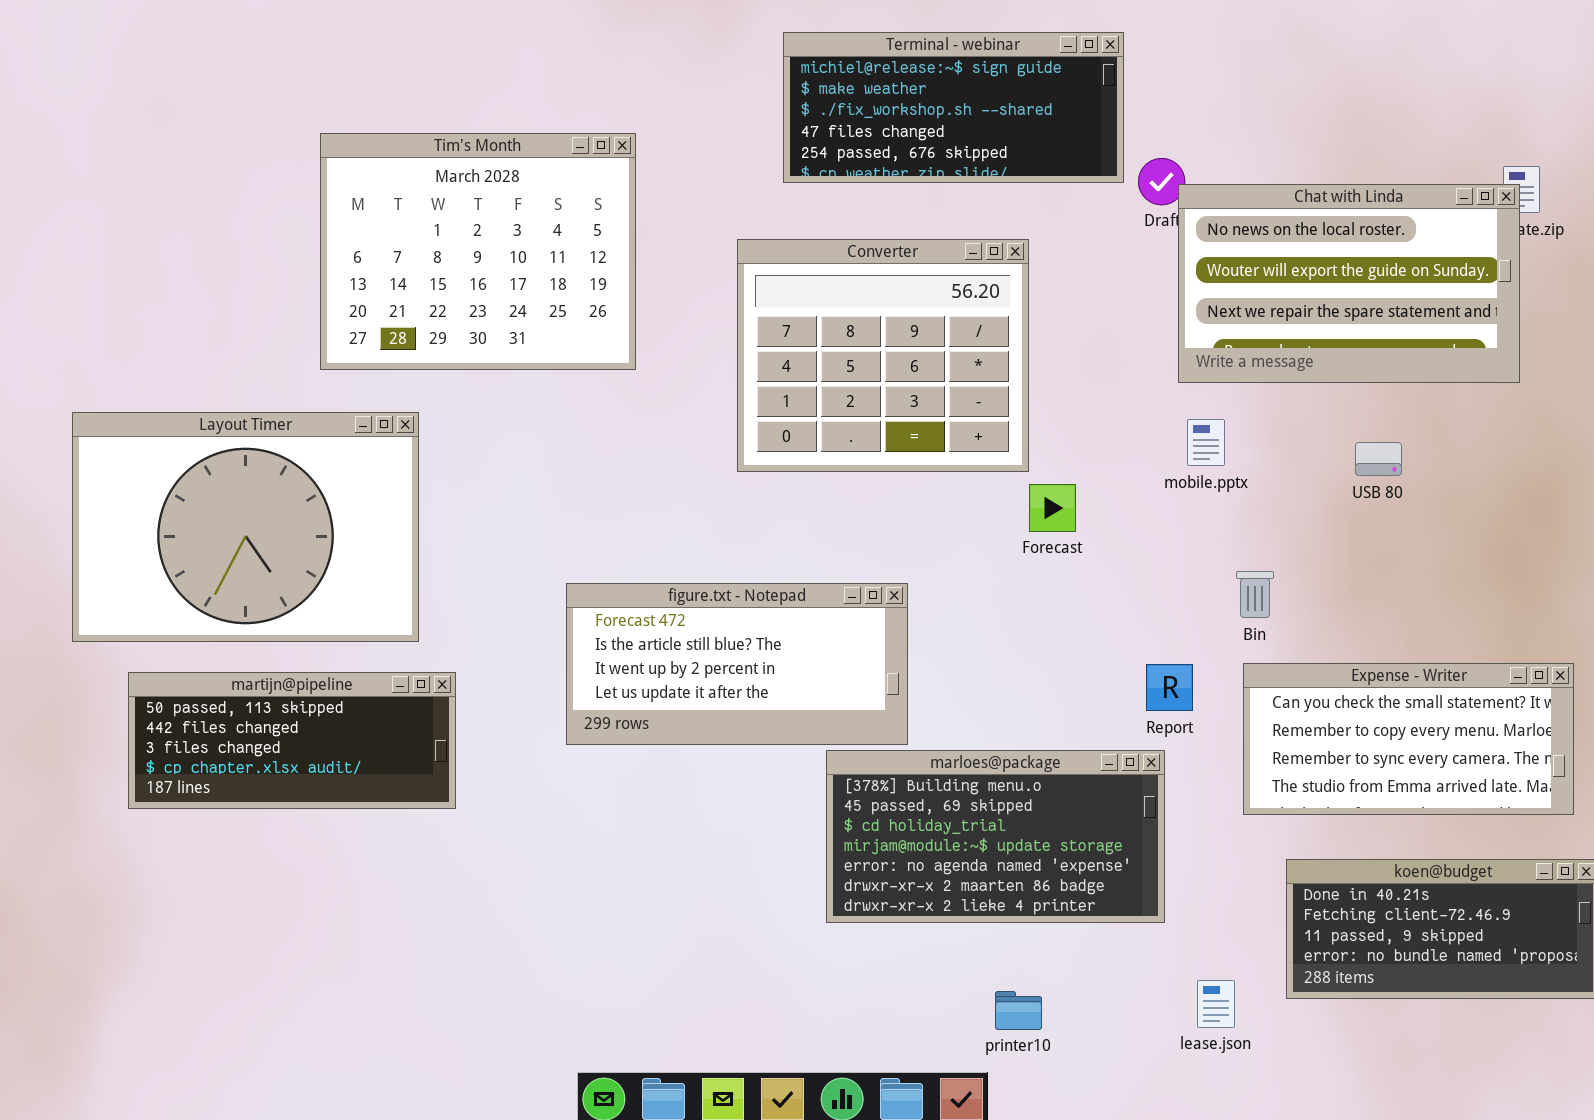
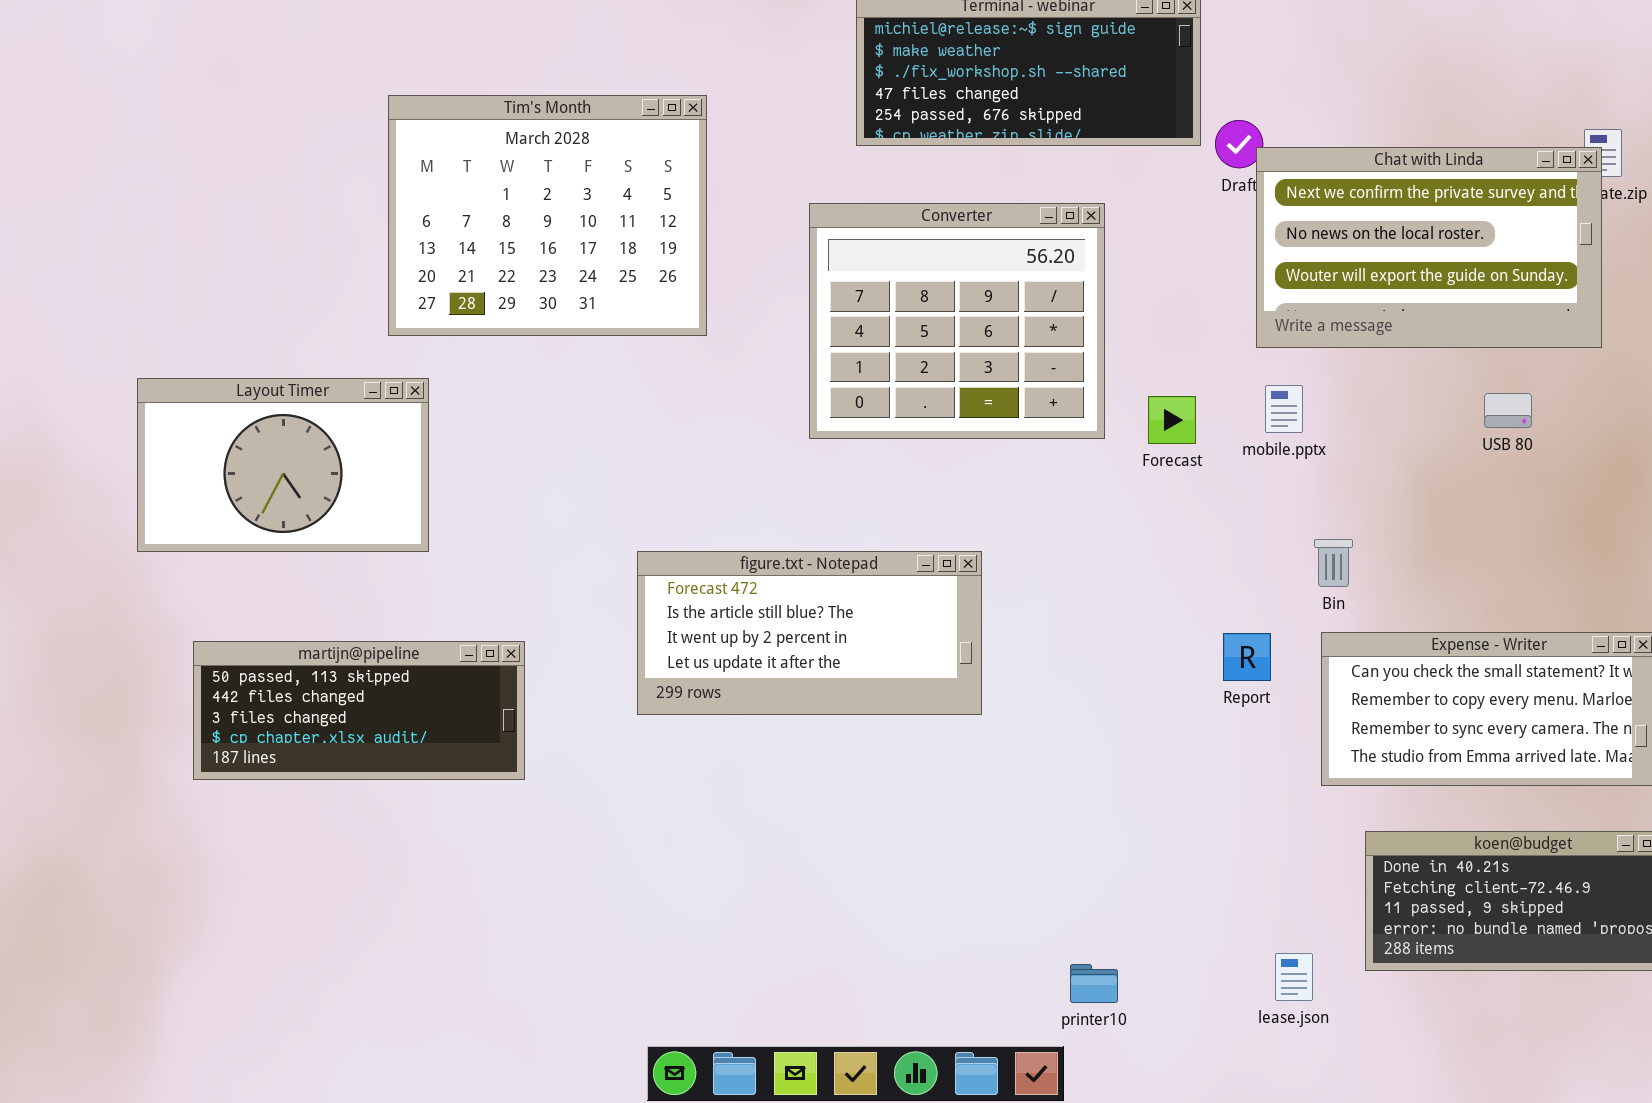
Chat with Linda: [1178,184,1520,383] -> [1256,147,1602,348], scrolled up 1 row
Layout Timer: [72,412,419,642] -> [137,378,429,552], resized
USB 80: [1355,442,1402,476] -> [1484,393,1532,428], moved
Forecast: [1029,484,1076,532] -> [1148,396,1196,444], moved
marloes@package: [826,750,1165,923] -> none, closed

